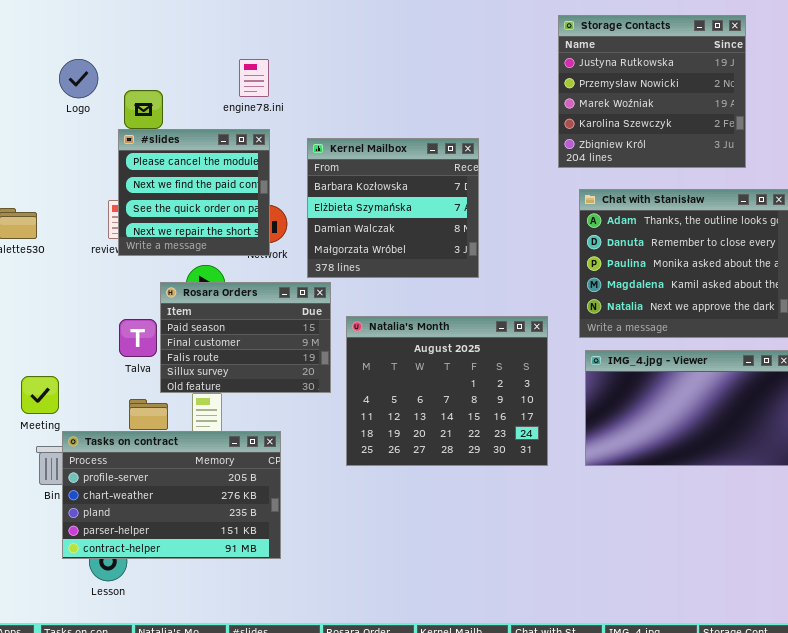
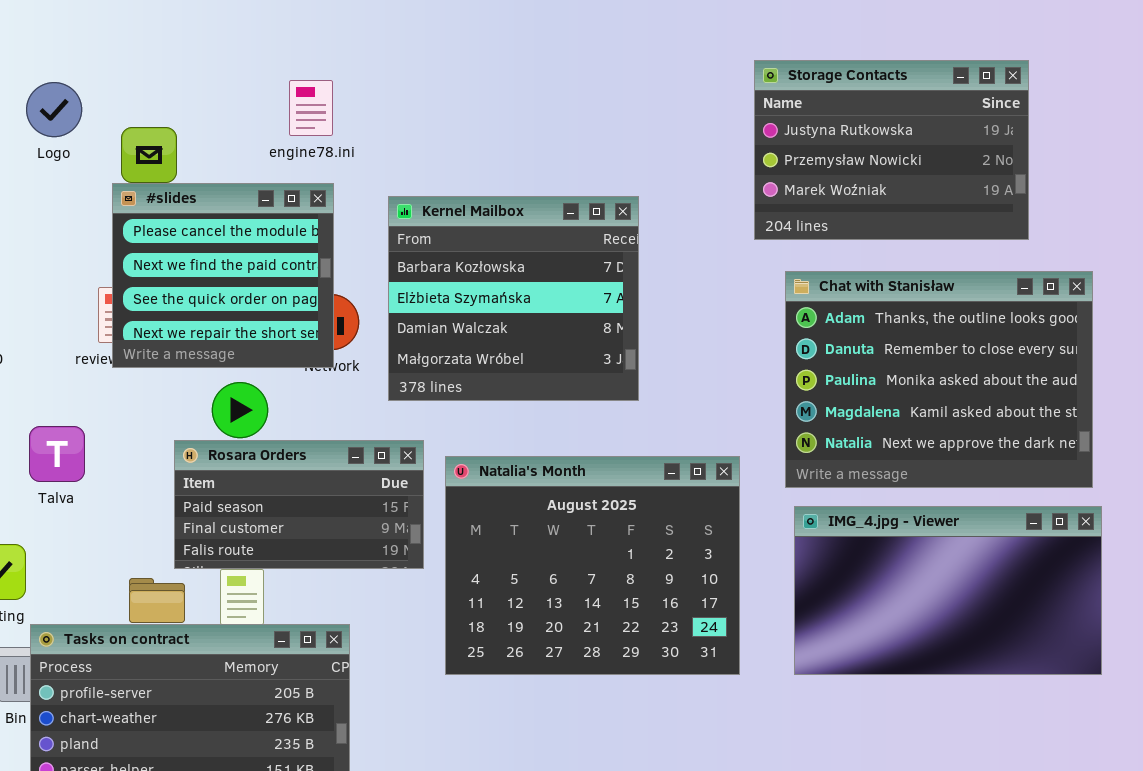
Storage Contacts: [558,15,746,168] -> [754,60,1029,240], resized
Rosara Orders: [160,282,331,393] -> [174,440,424,569], resized
Talva: [119,319,157,357] -> [29,426,85,482], moved

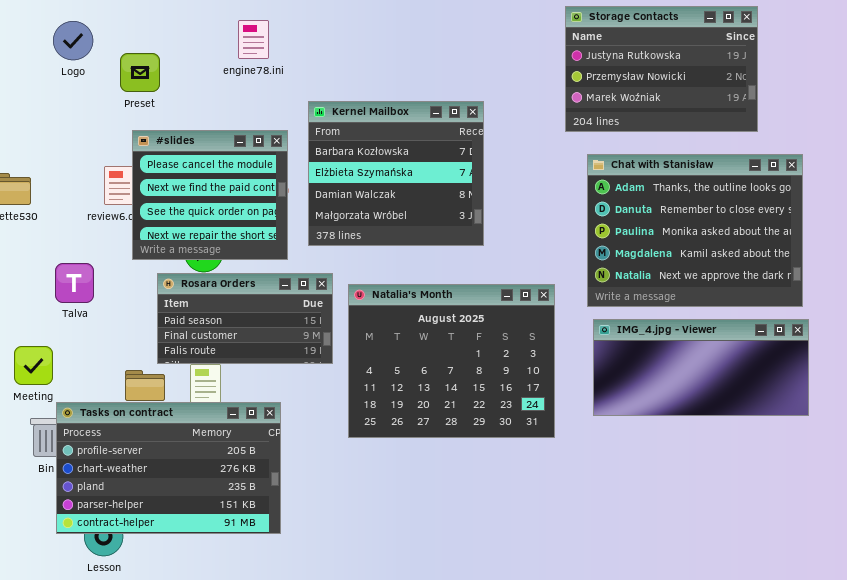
#slides: [112,183,334,368] -> [132,130,288,260], moved
IMG_4.jpg - Viewer: [794,506,1102,675] -> [593,319,809,416], resized

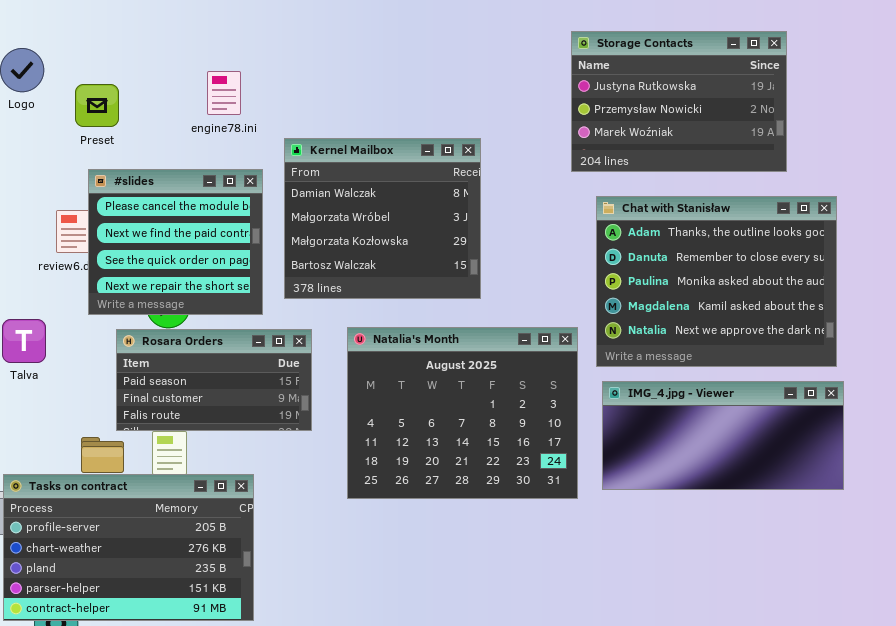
engine78.ini: [238,20,269,59] -> [207,71,241,115], moved
Kernel Mailbox: [308,101,484,246] -> [284,138,481,299], scrolled down 2 rows
Natalia's Month: [348,284,555,438] -> [347,327,578,499], moved

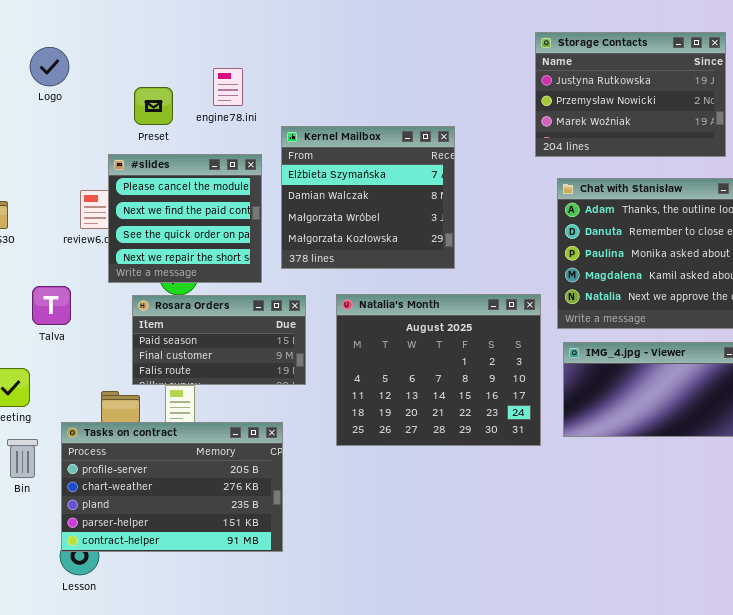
Preset: [75,84,119,127] -> [134,87,173,125], moved
Kernel Mailbox: [284,138,481,299] -> [281,126,455,269], scrolled up 1 row
Tasks on contract: [3,474,254,621] -> [61,422,283,552], moved

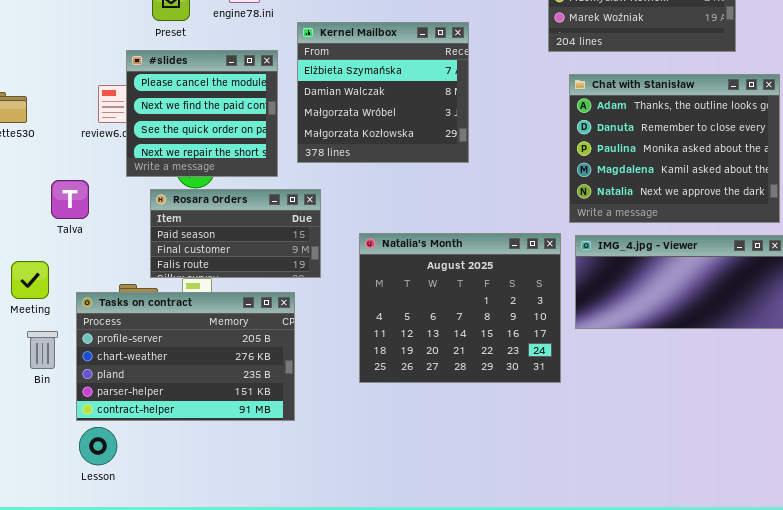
Natalia's Month: [336,294,541,446] -> [359,233,561,383], moved
Tasks on contract: [61,422,283,552] -> [76,292,295,421], moved

